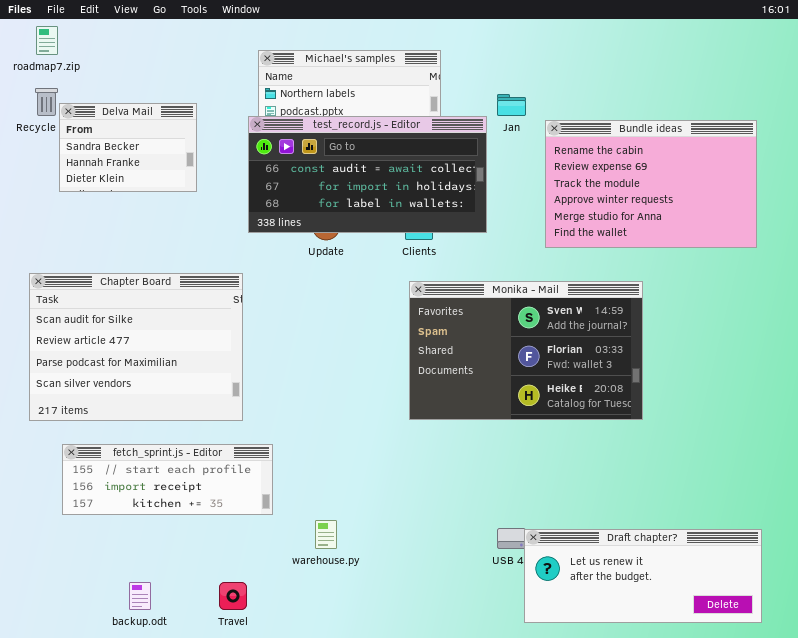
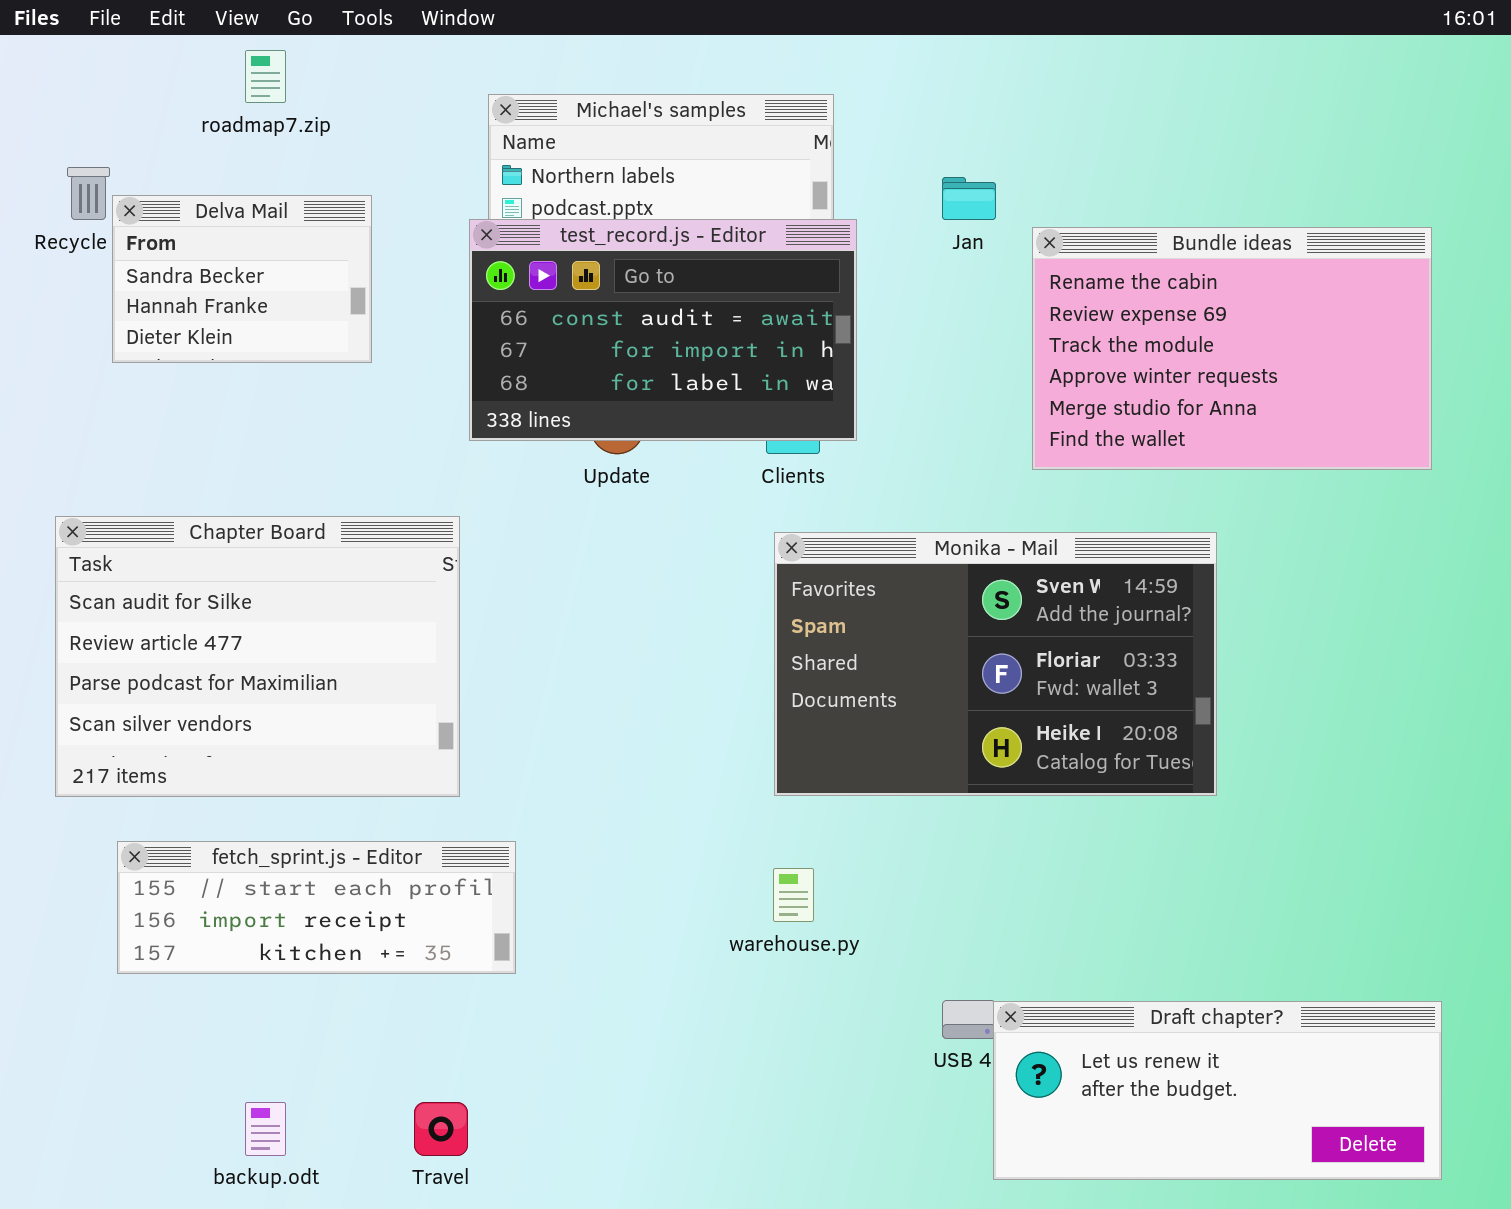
roadmap7.zip: [36,26,58,55] -> [245,50,286,103], moved
test_record.js - Editor: [248,116,487,233] -> [469,219,857,441], resized
warehouse.py: [315,520,337,549] -> [773,868,814,922], moved

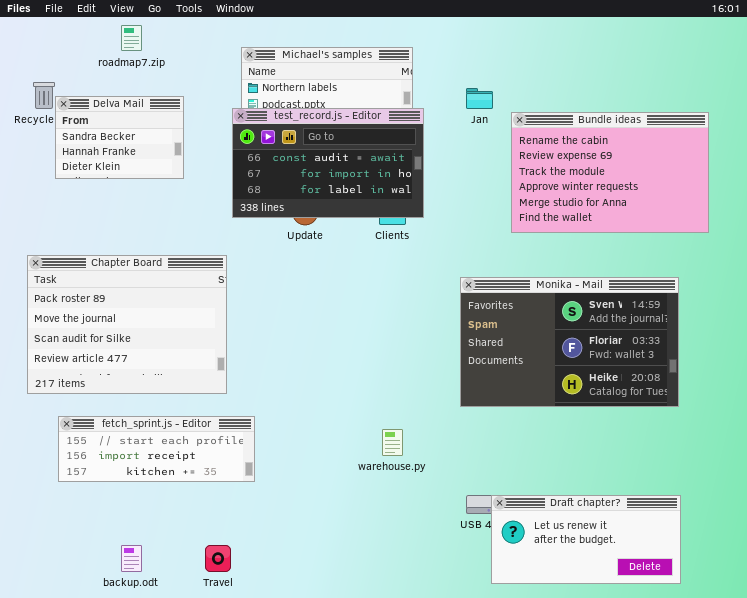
Chapter Board: [55,516,460,797] -> [27,255,227,394], scrolled up 2 rows
Monika - Mail: [774,532,1217,796] -> [460,277,679,407], moved
Draft chapter?: [993,1001,1442,1180] -> [491,495,681,584], resized

